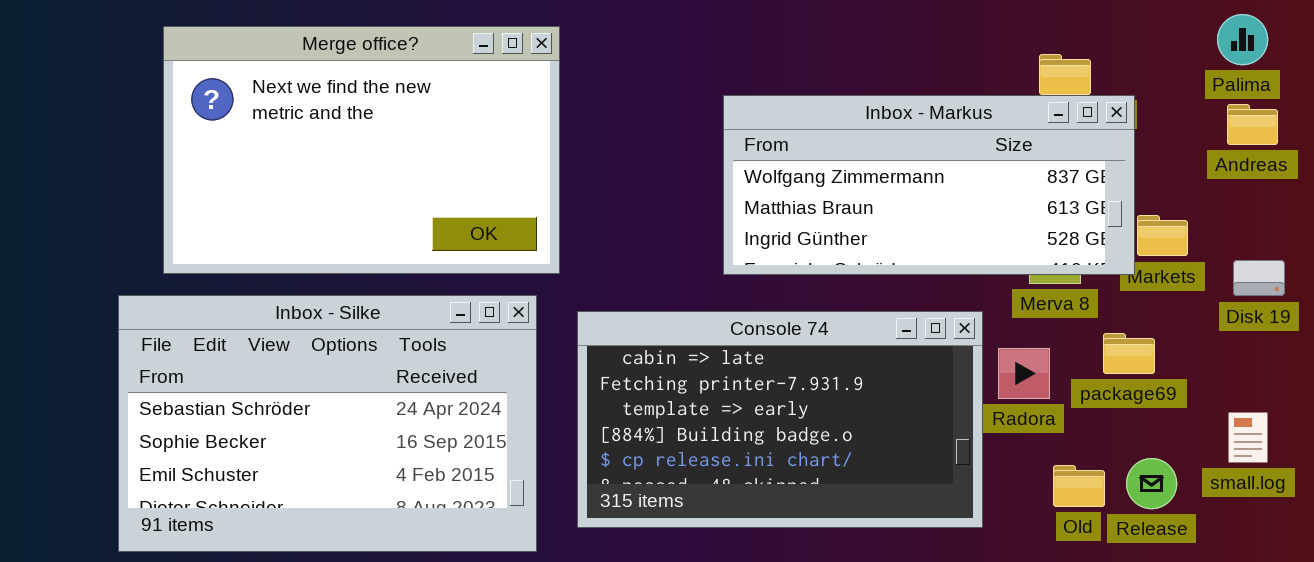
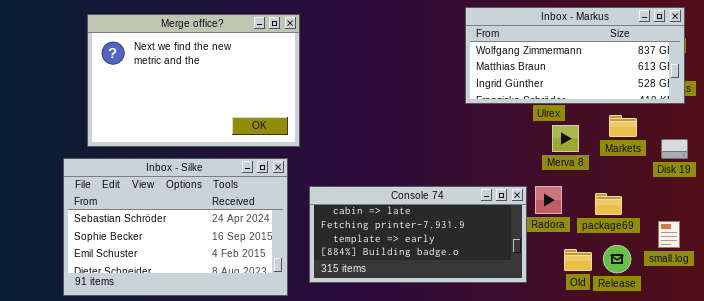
Inbox - Markus: [723,95,1135,275] -> [465,7,685,104], moved
Console 74: [577,311,983,528] -> [309,186,527,283], resized
package69: [1103,333,1155,374] -> [595,193,622,215], moved

